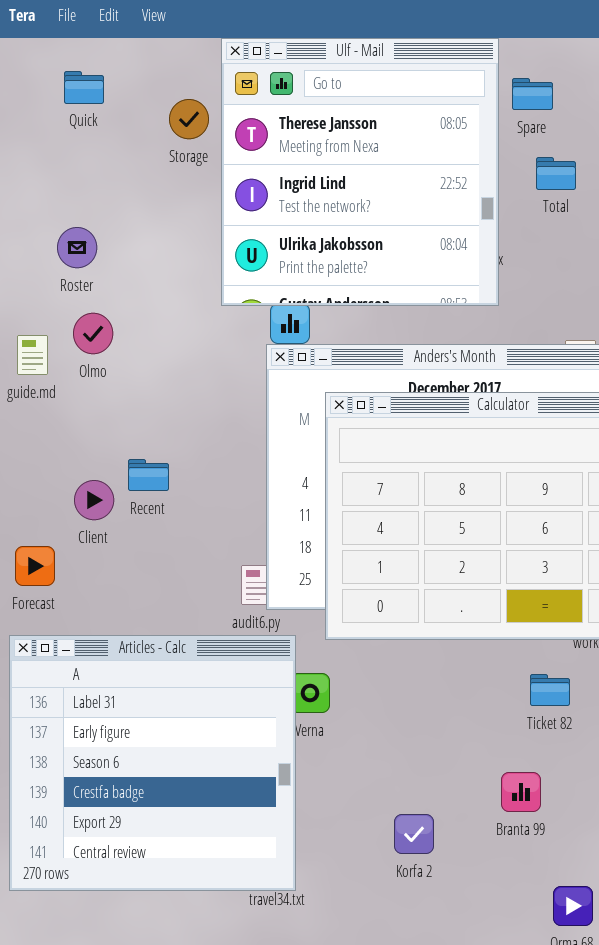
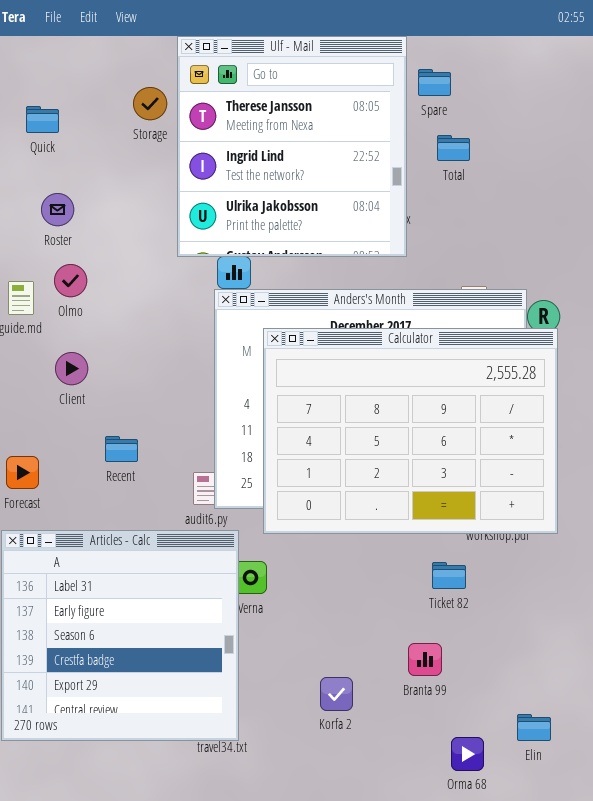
Quick: [64,71,104,104] -> [26,106,59,133], moved
Recent: [128,459,169,491] -> [105,436,138,462], moved
Client: [74,480,114,520] -> [55,352,88,385], moved

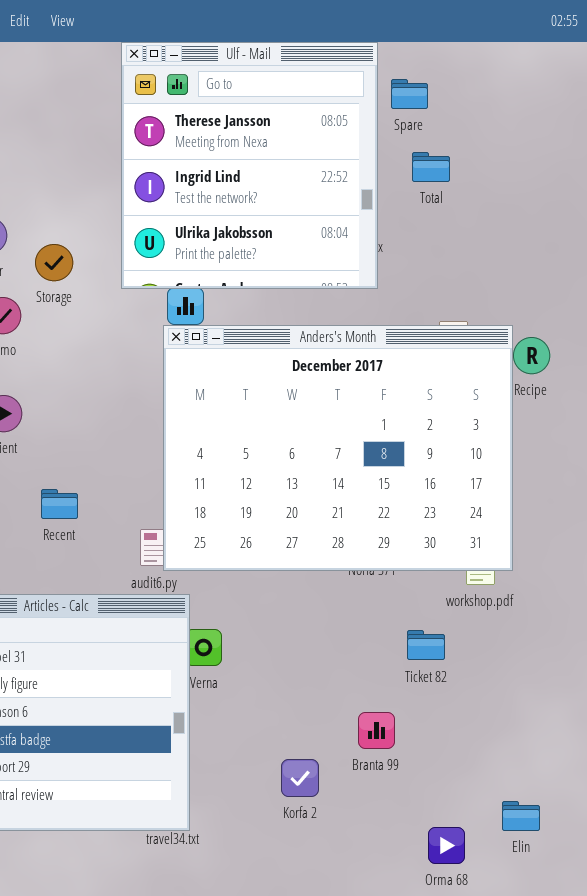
Storage: [133,87,167,120] -> [35,244,73,281], moved
Calculator: [263,328,558,534] -> none, closed
Branta 99: [408,643,442,676] -> [358,712,395,749], moved

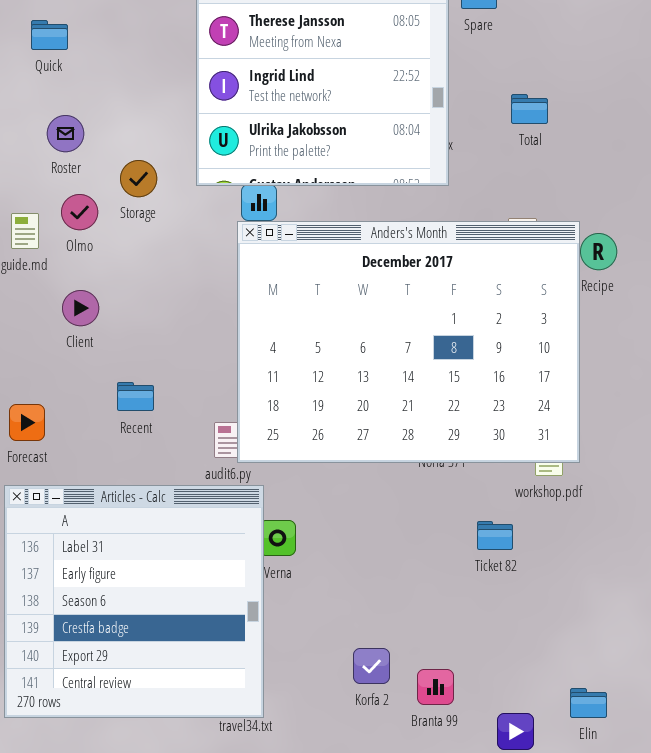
Total: [412,152,450,182] -> [511,94,548,124], moved
Storage: [35,244,73,281] -> [120,160,157,197], moved
Branta 99: [358,712,395,749] -> [417,669,454,705], moved

